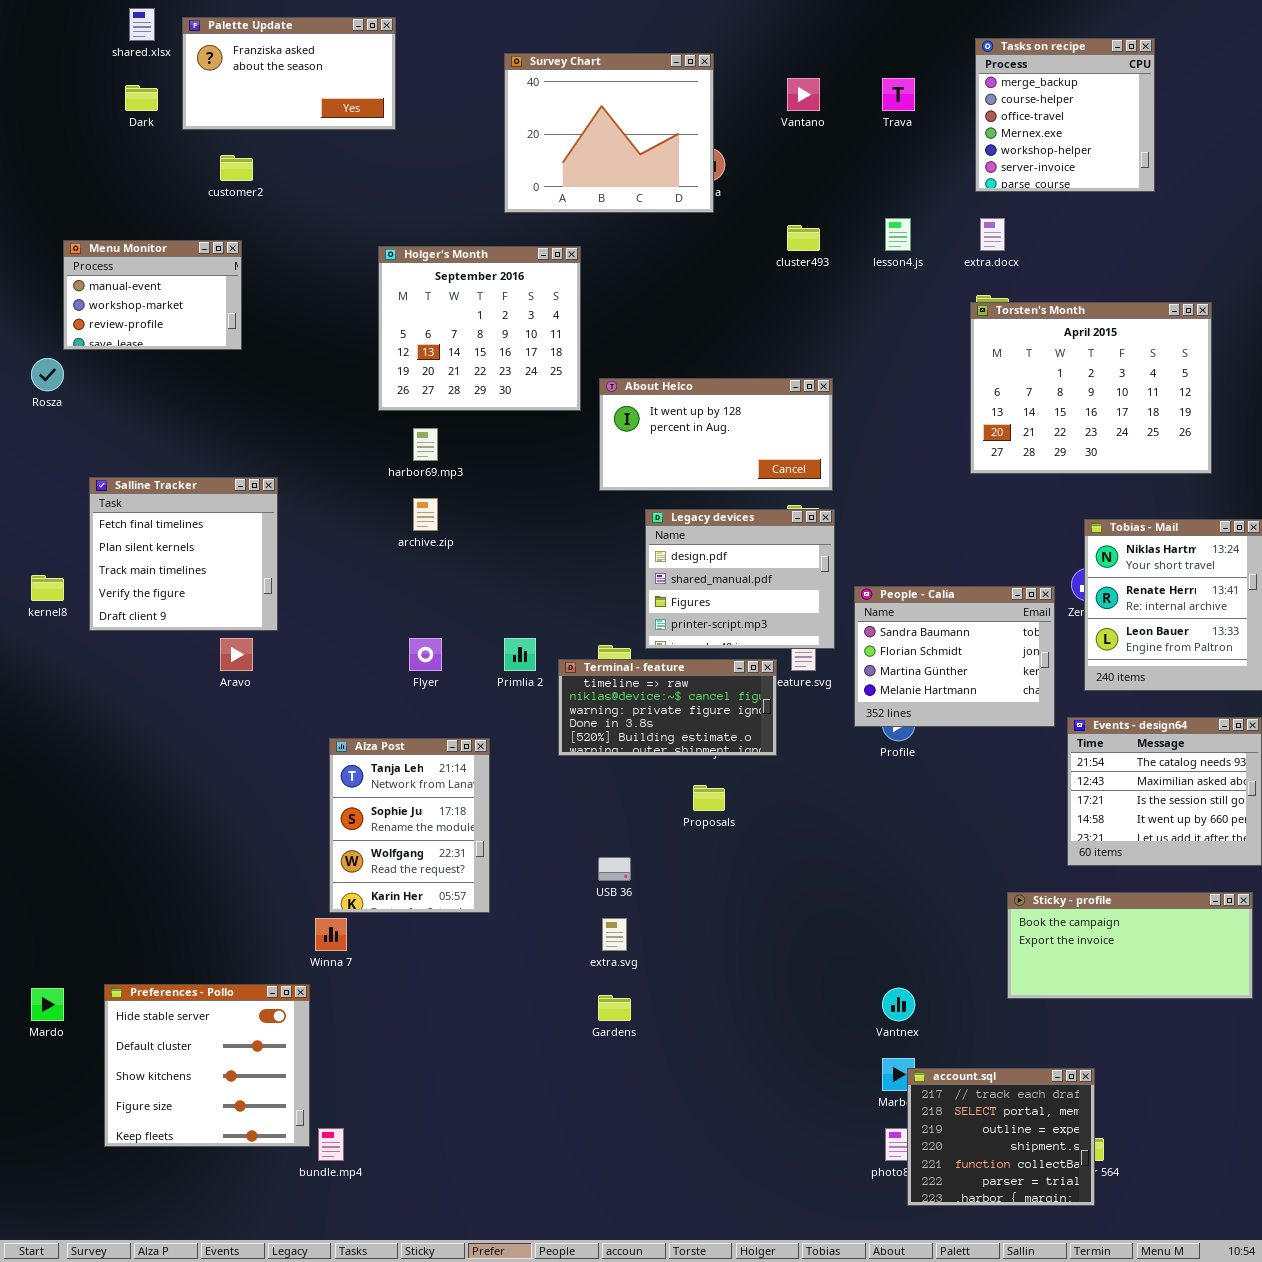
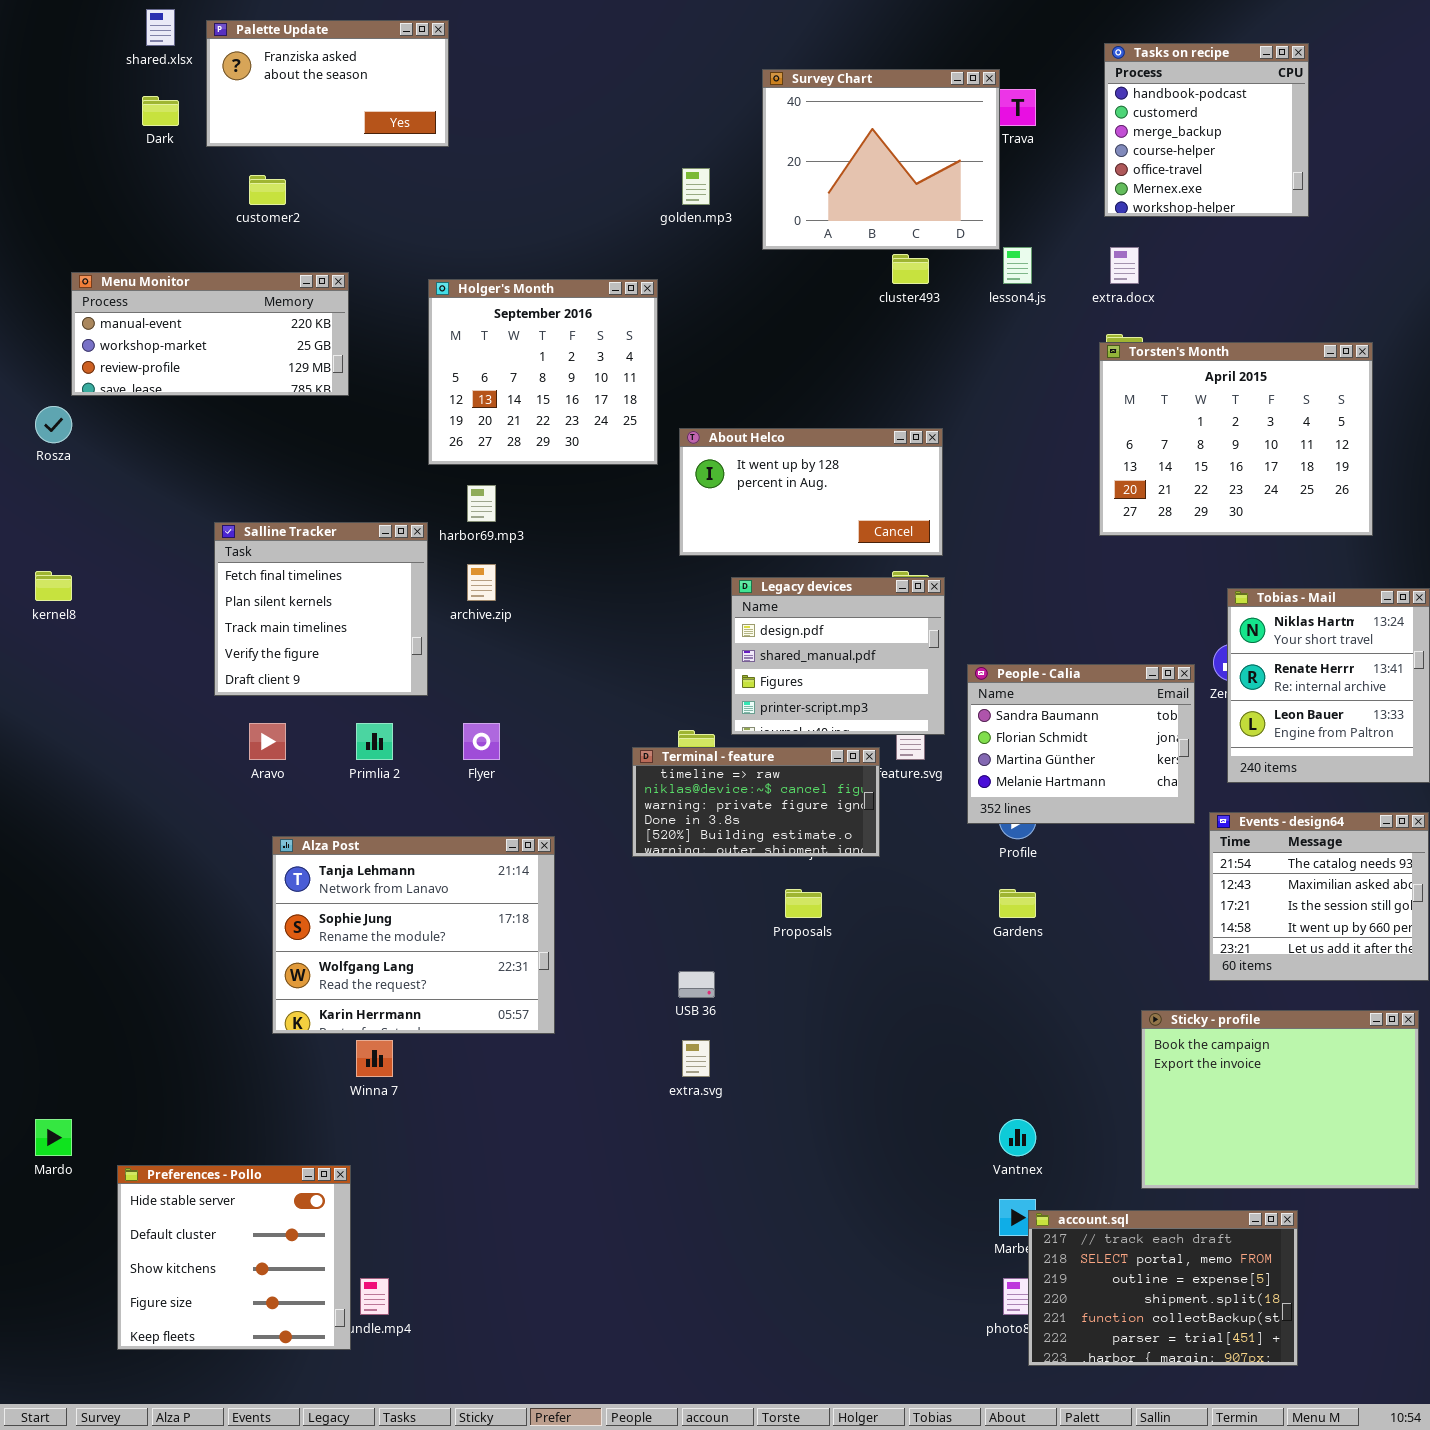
Tasks on recipe: [975,38,1155,192] -> [1104,43,1309,217], scrolled up 2 rows
Survey Chart: [504,53,714,213] -> [762,69,1000,250], moved
Menu Monitor: [63,240,242,350] -> [71,272,349,396], resized
Salline Tracker: [89,477,278,631] -> [214,522,428,696], moved
kernel8: [31,575,64,601] -> [35,571,72,601], moved
Primlia 2: [504,638,536,671] -> [356,723,393,760], moved
Alza Post: [329,738,490,913] -> [272,836,555,1034], resized
Sticky - profile: [1007,892,1253,999] -> [1141,1010,1419,1189], resized
Preferences - Pollo: [104,984,310,1147] -> [117,1165,351,1350], moved
Gardens: [598,995,631,1021] -> [999,889,1036,918], moved
account.sql: [907,1068,1095,1206] -> [1028,1210,1298,1366], resized

